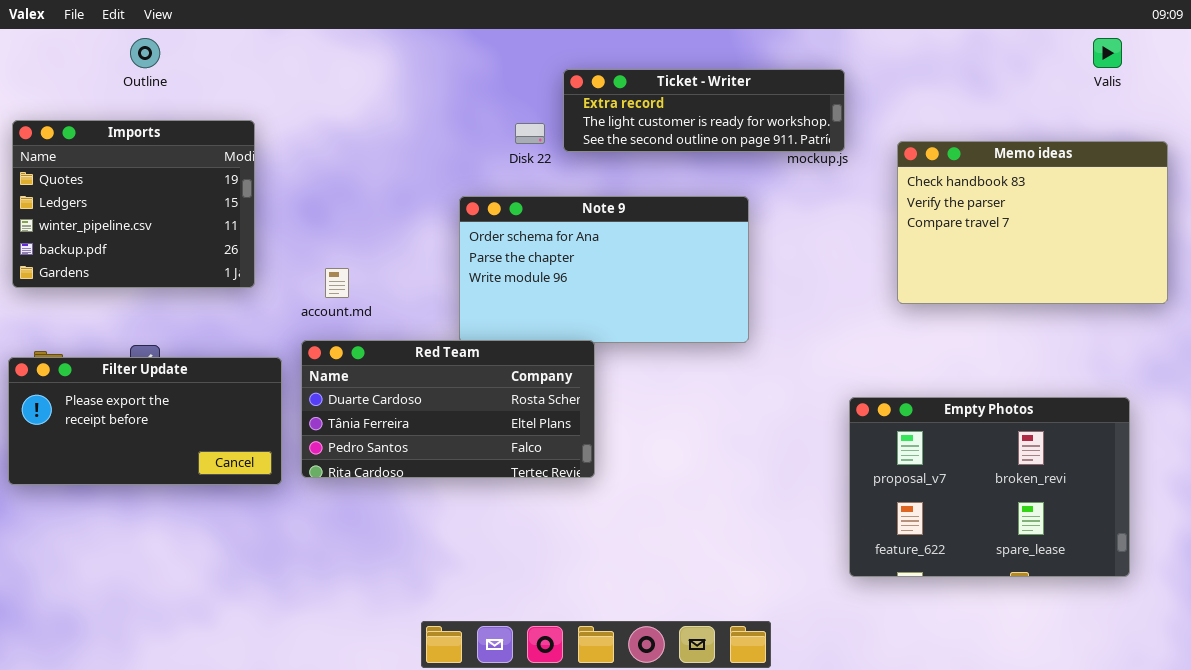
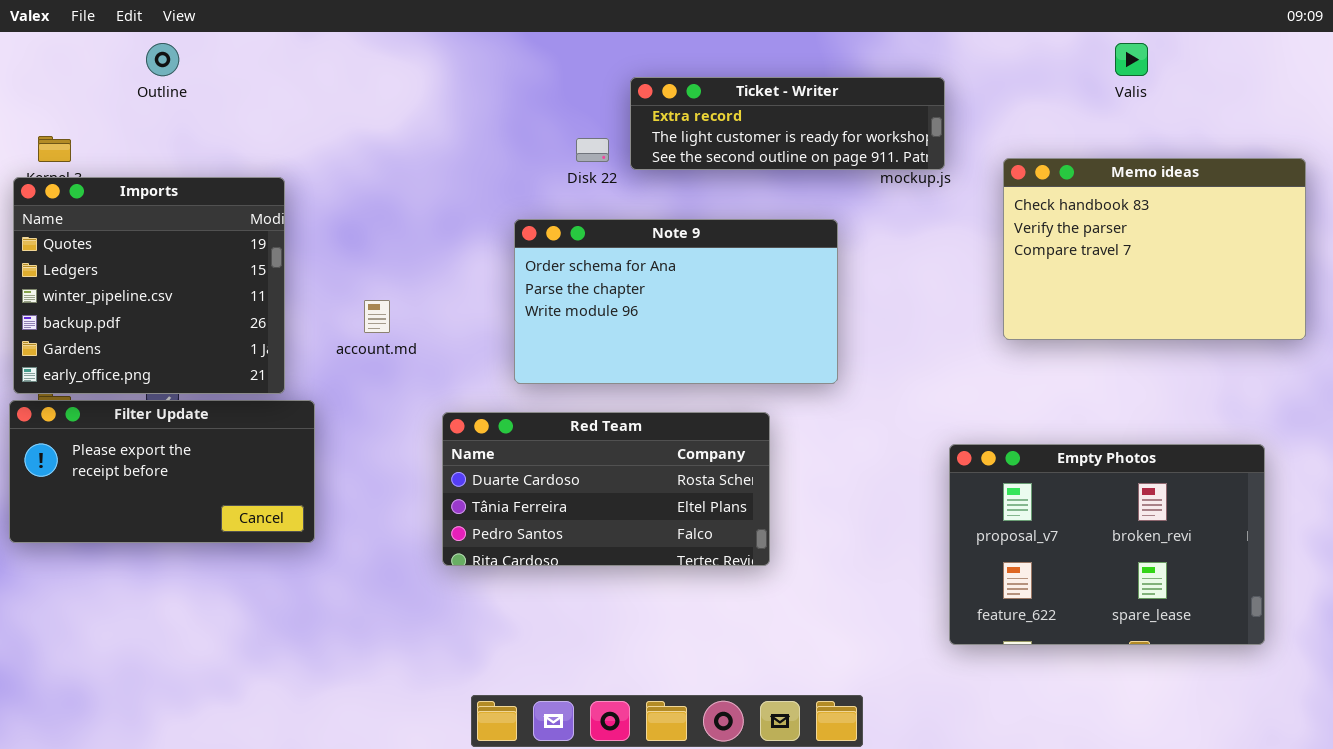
Valis: [1093,38,1122,68] -> [1115,43,1148,76], moved
Imports: [12,120,255,288] -> [13,177,285,394], moved, resized
Red Team: [301,340,595,478] -> [442,412,770,566], moved

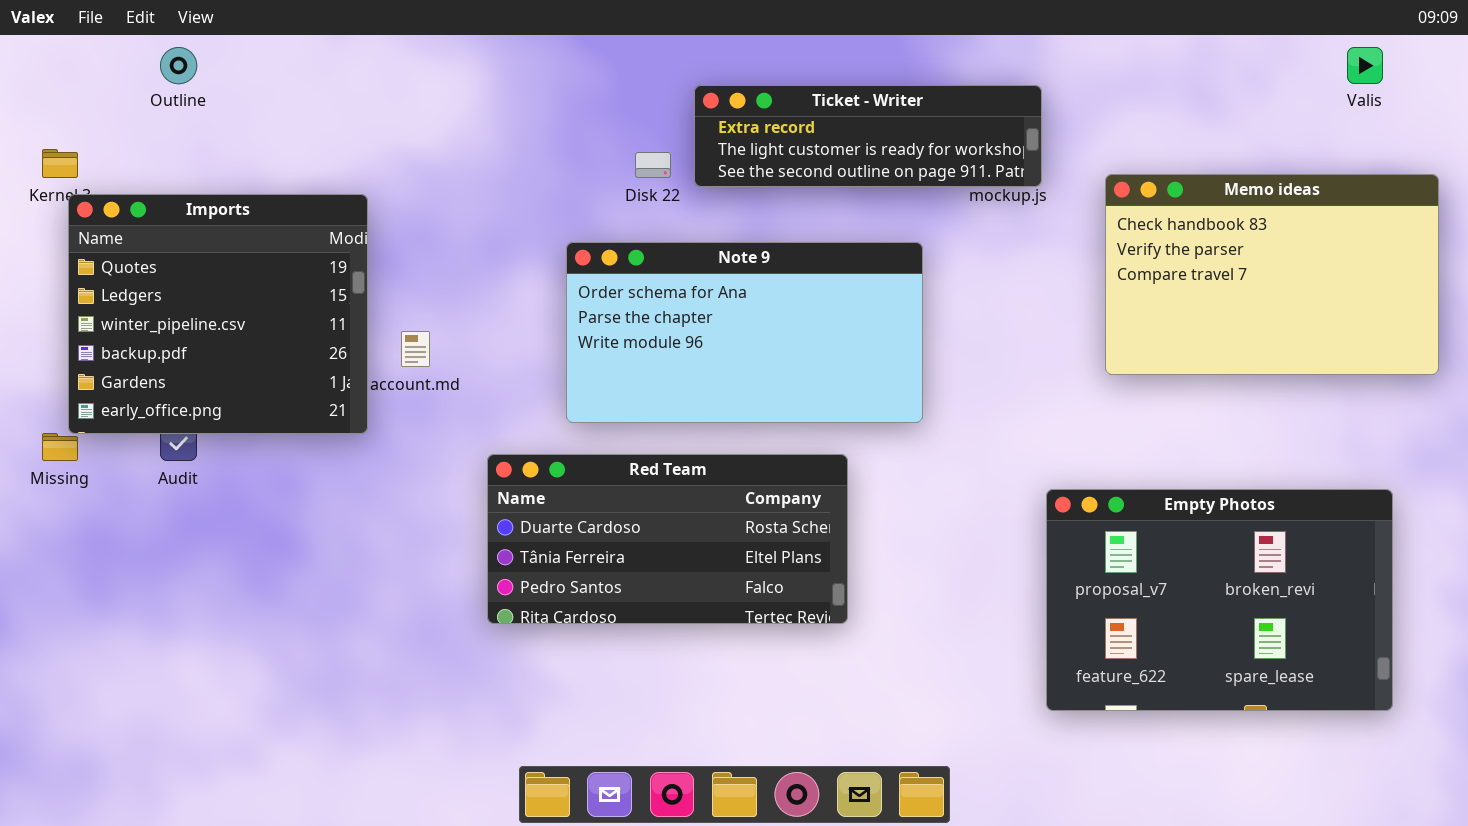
Valis: [1115,43,1148,76] -> [1347,47,1383,84], moved
Imports: [13,177,285,394] -> [68,194,368,434], moved
Filter Update: [9,400,315,543] -> none, closed

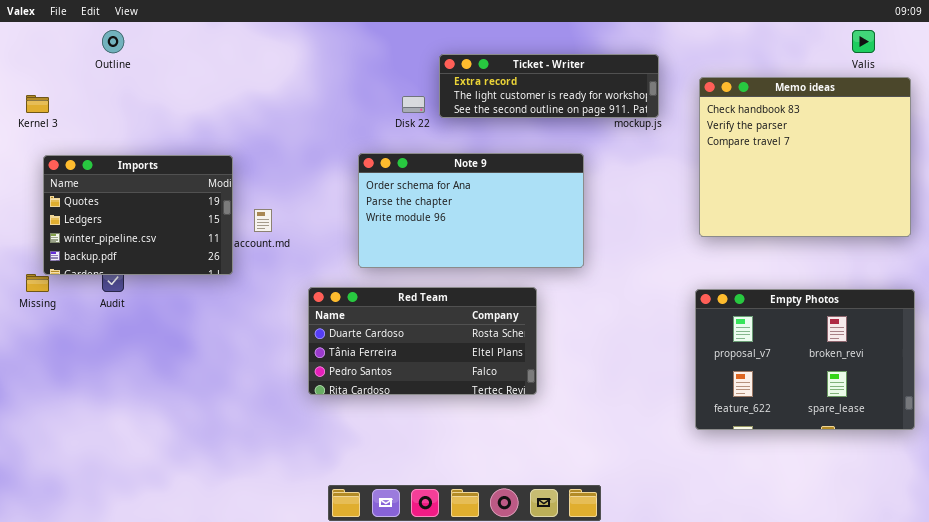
Memo ideas: [1105,174,1439,375] -> [699,77,911,237], resized
Imports: [68,194,368,434] -> [43,155,233,275], resized
Empty Photos: [1046,489,1393,711] -> [695,289,915,430], moved

